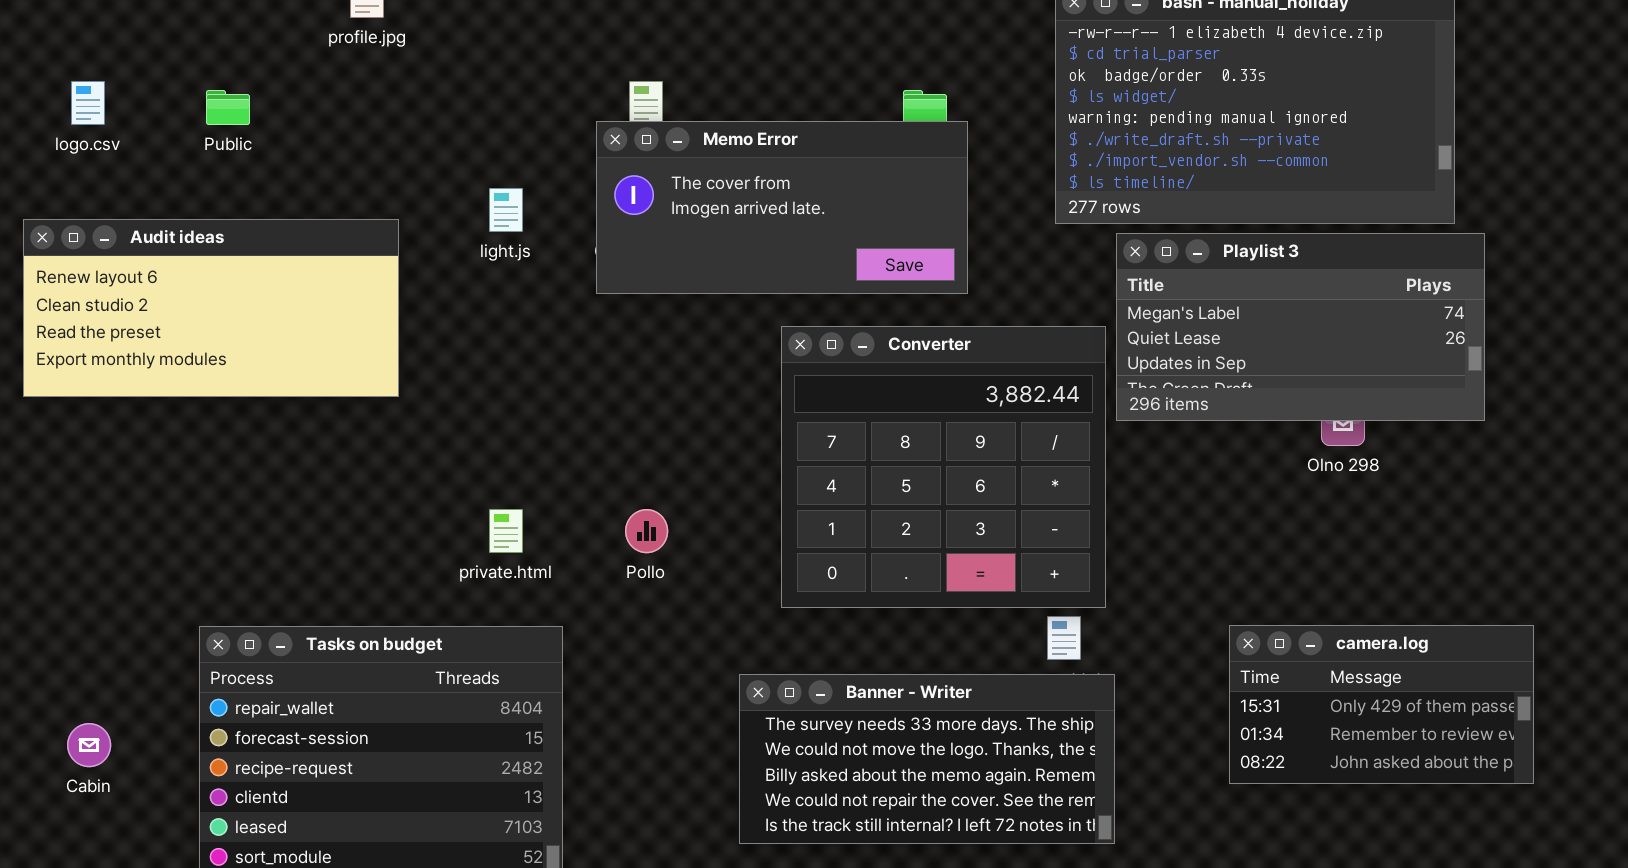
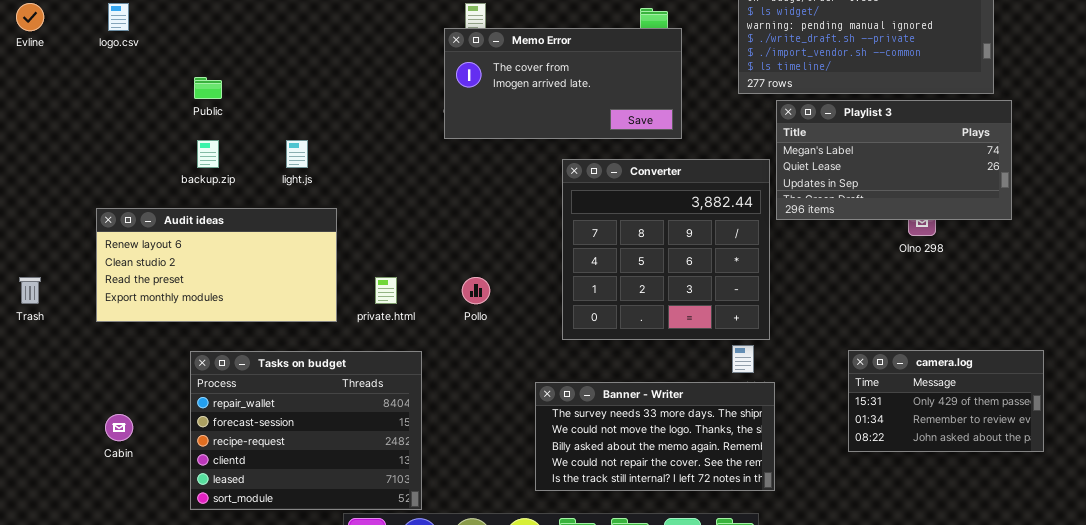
Public: [206,90,250,125] -> [194,77,222,99], moved
light.js: [489,188,523,232] -> [286,140,308,168], moved
Audit ideas: [23,219,399,397] -> [96,208,337,322], moved

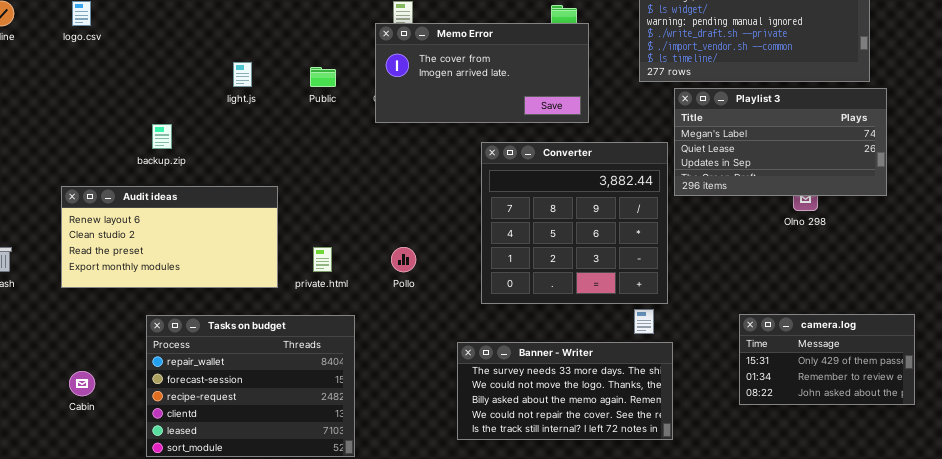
Public: [194,77,222,99] -> [310,67,336,87], moved
light.js: [286,140,308,168] -> [233,62,252,87], moved

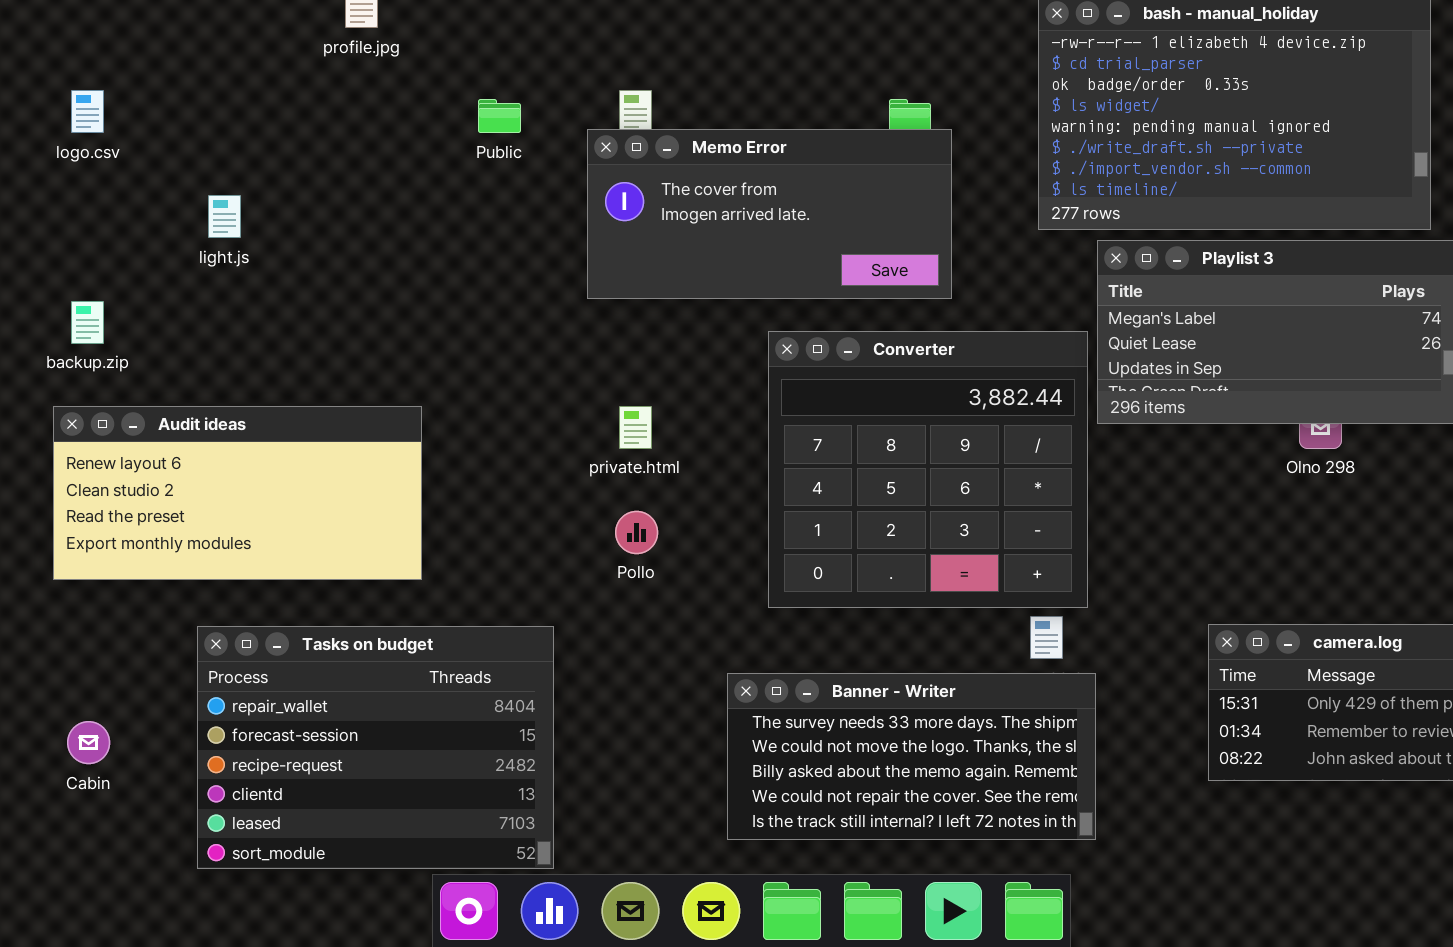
light.js: [233,62,252,87] -> [208,195,241,238], moved
Public: [310,67,336,87] -> [478,99,521,133], moved
backup.zip: [152,124,172,149] -> [71,301,104,344], moved
private.html: [313,247,332,272] -> [619,406,652,449], moved

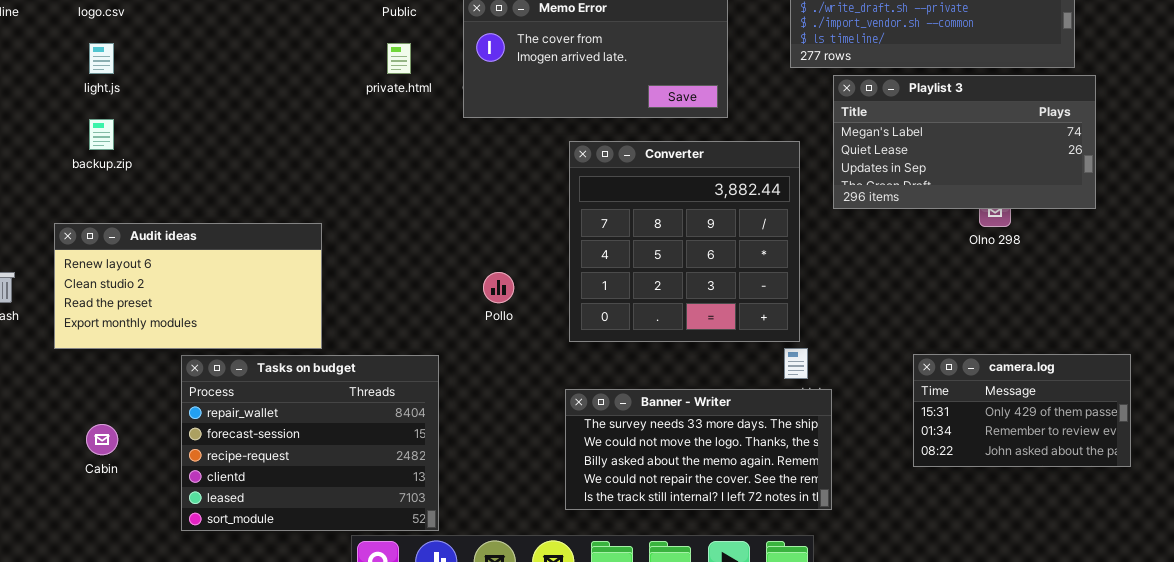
light.js: [208,195,241,238] -> [89,43,114,74], moved
Converter: [768,331,1088,608] -> [569,141,800,342], moved
Audit ideas: [53,406,422,580] -> [54,223,322,349], moved
private.html: [619,406,652,449] -> [387,43,411,74], moved

